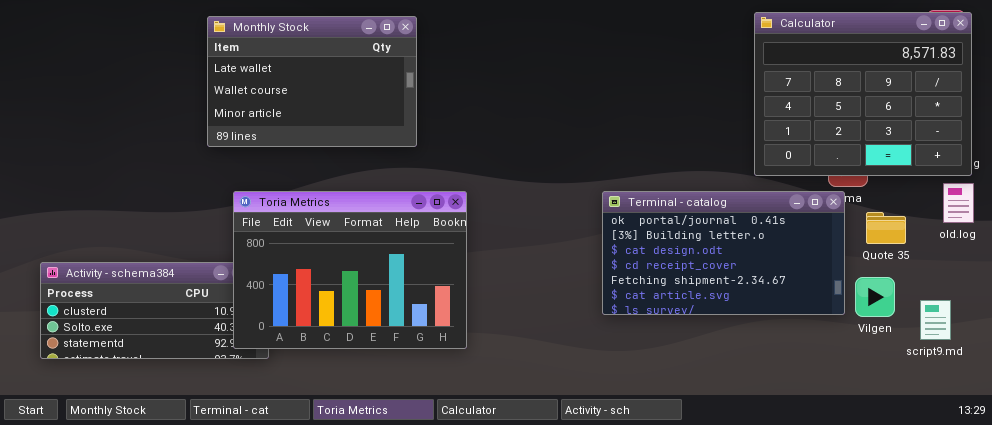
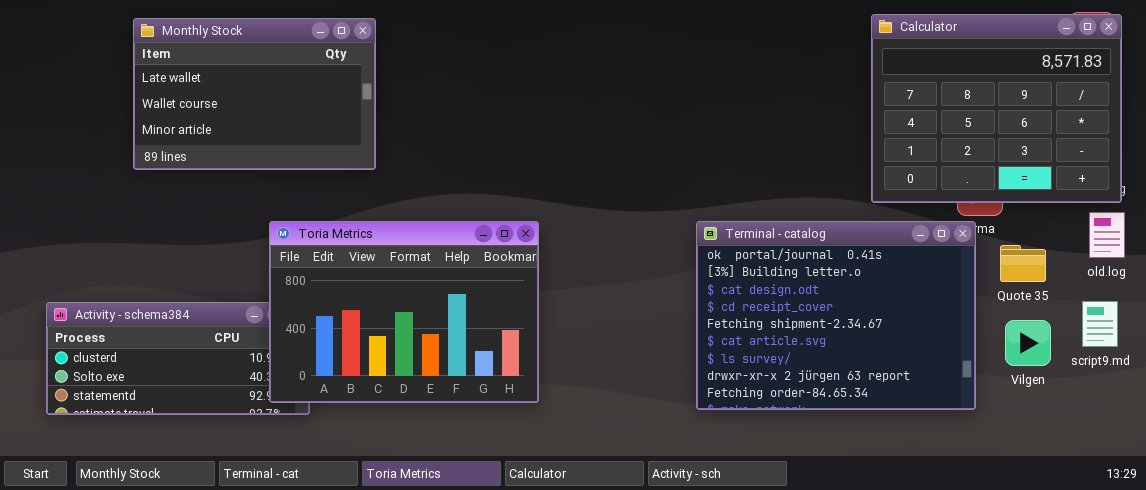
Monthly Stock: [207,16,417,147] -> [133,18,376,170], moved
Terminal - catalog: [602,191,845,315] -> [696,221,976,410], resized
Vilgen: [855,277,895,317] -> [1005,320,1051,366], moved
script9.md: [920,300,951,340] -> [1082,301,1118,347], moved

